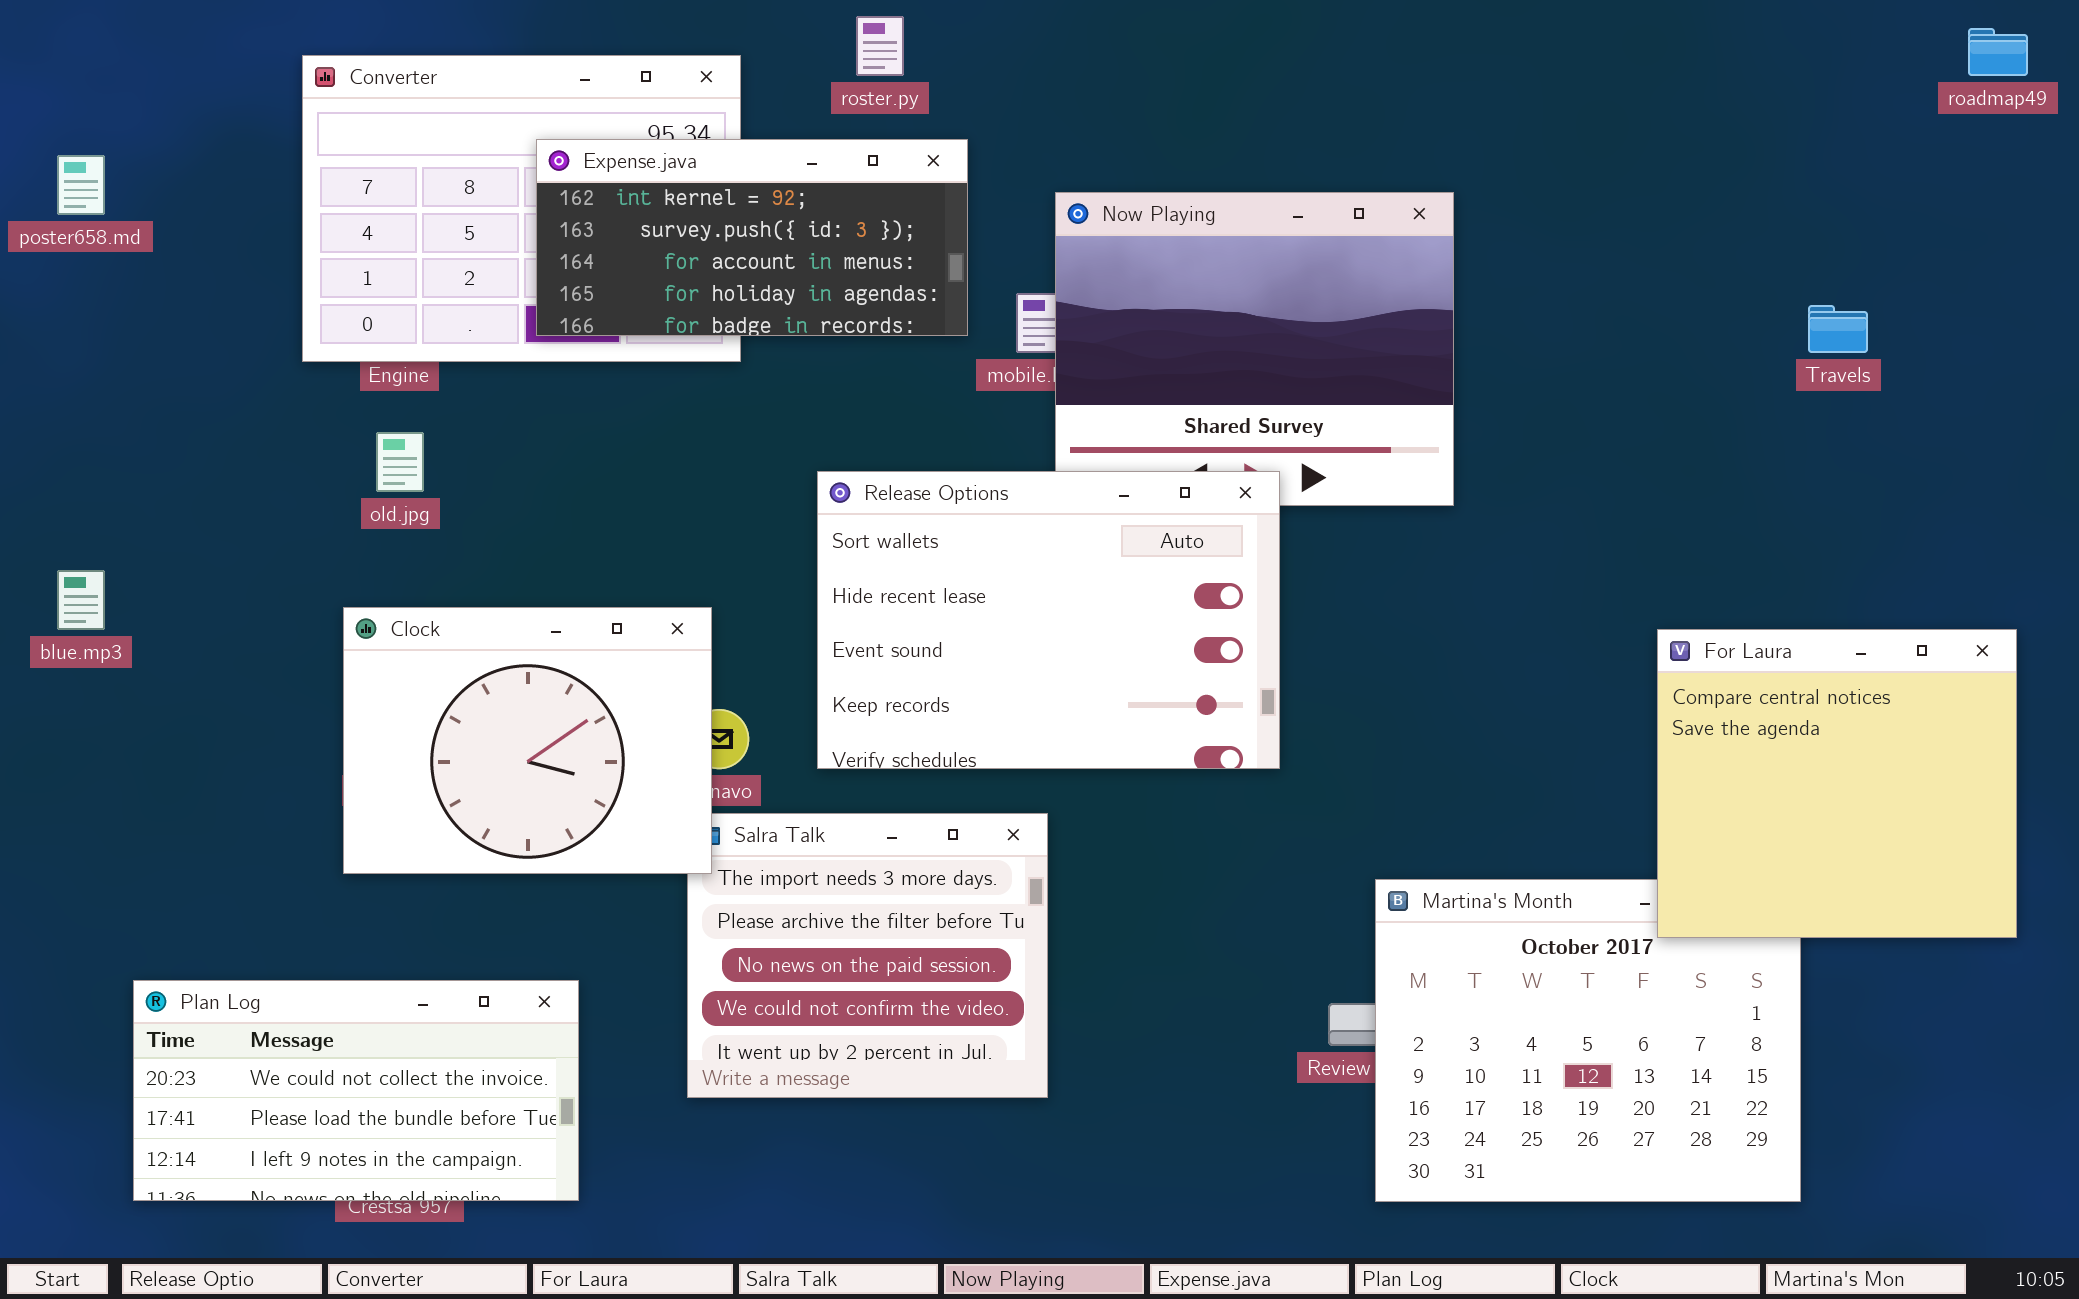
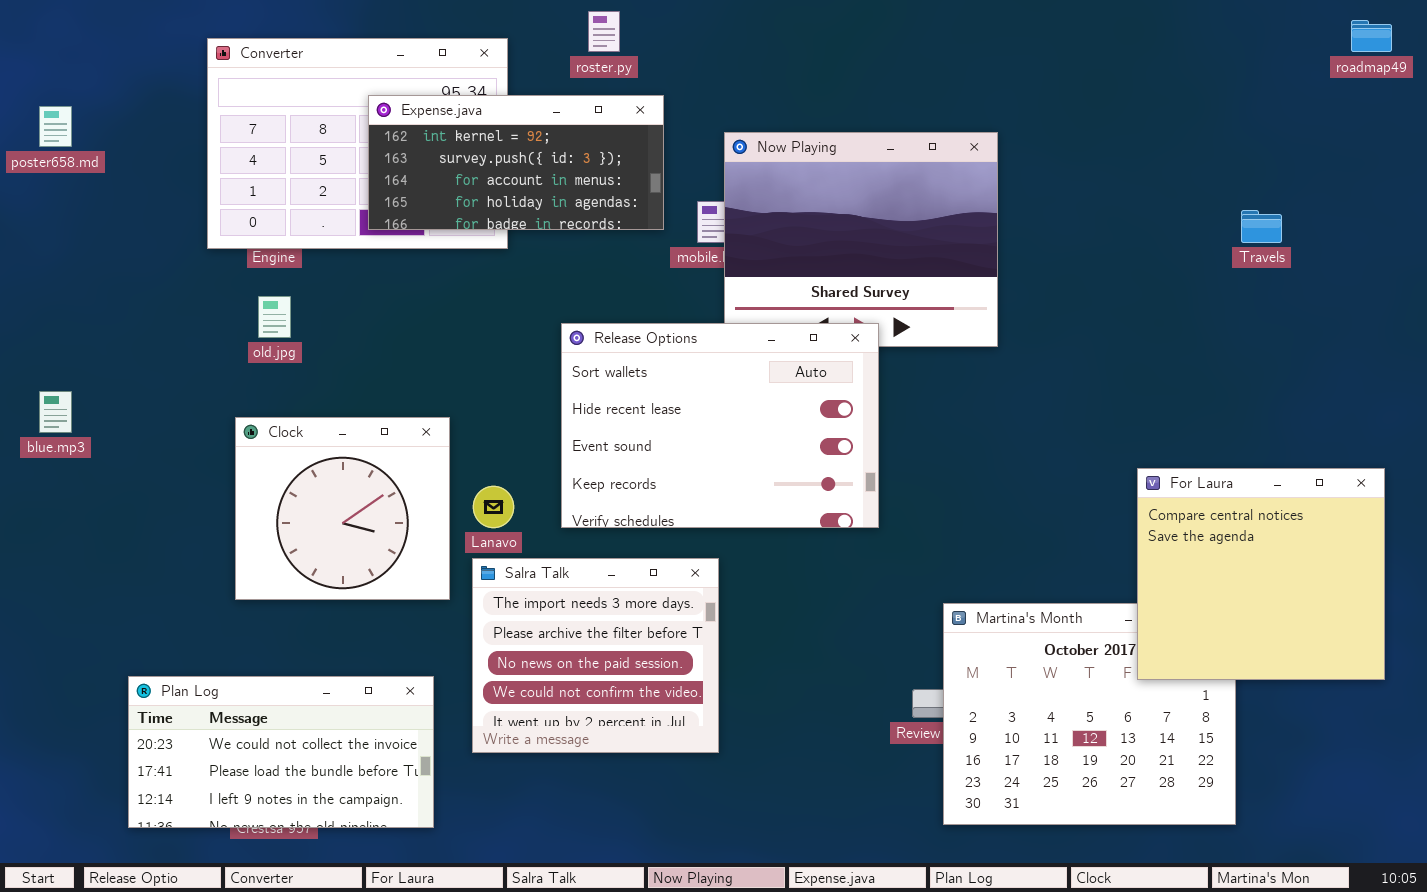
Clock: [343,607,712,874] -> [235,417,450,600], resized
For Laura: [1657,629,2017,938] -> [1137,468,1385,680], moved
Plan Log: [133,980,579,1201] -> [128,676,434,828], moved

